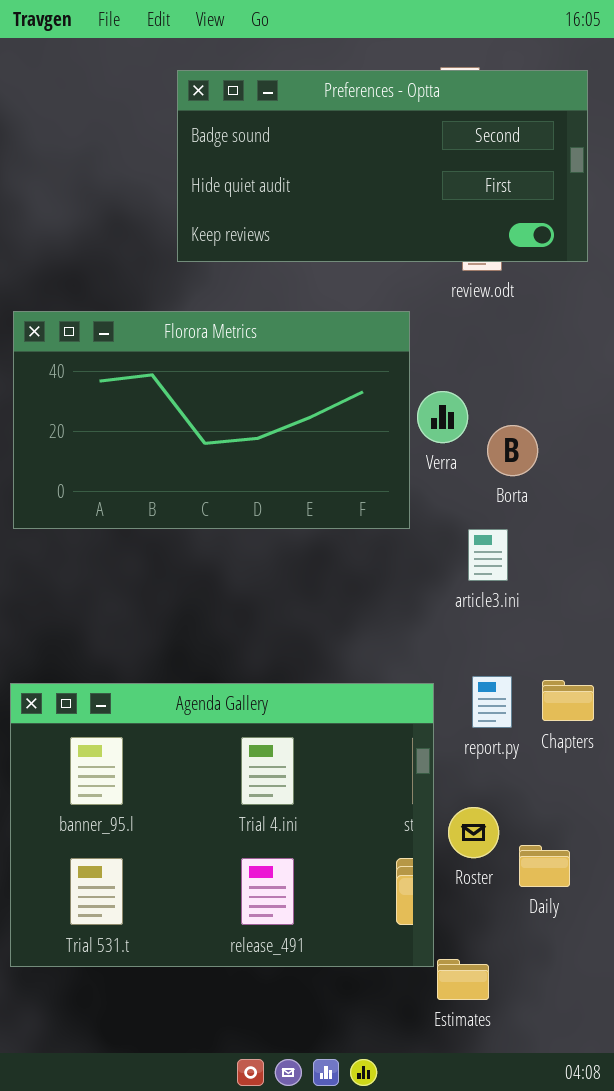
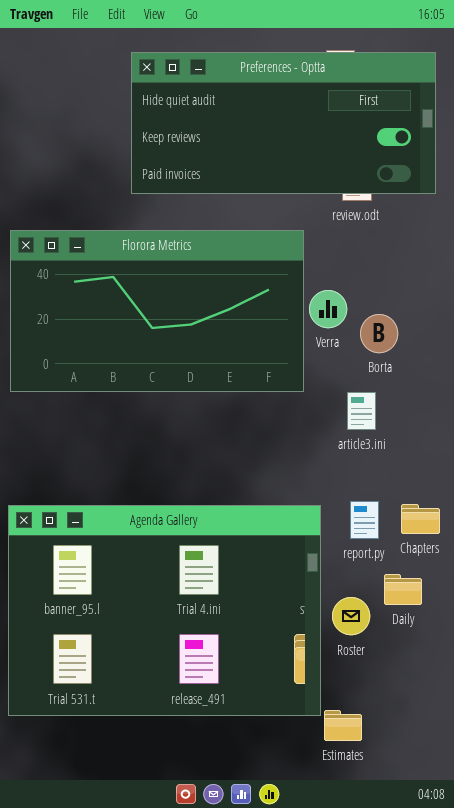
Preferences - Optta: [177,70,588,262] -> [131,52,436,194], scrolled down 1 row
Daily: [519,845,570,887] -> [384,574,422,605], moved

